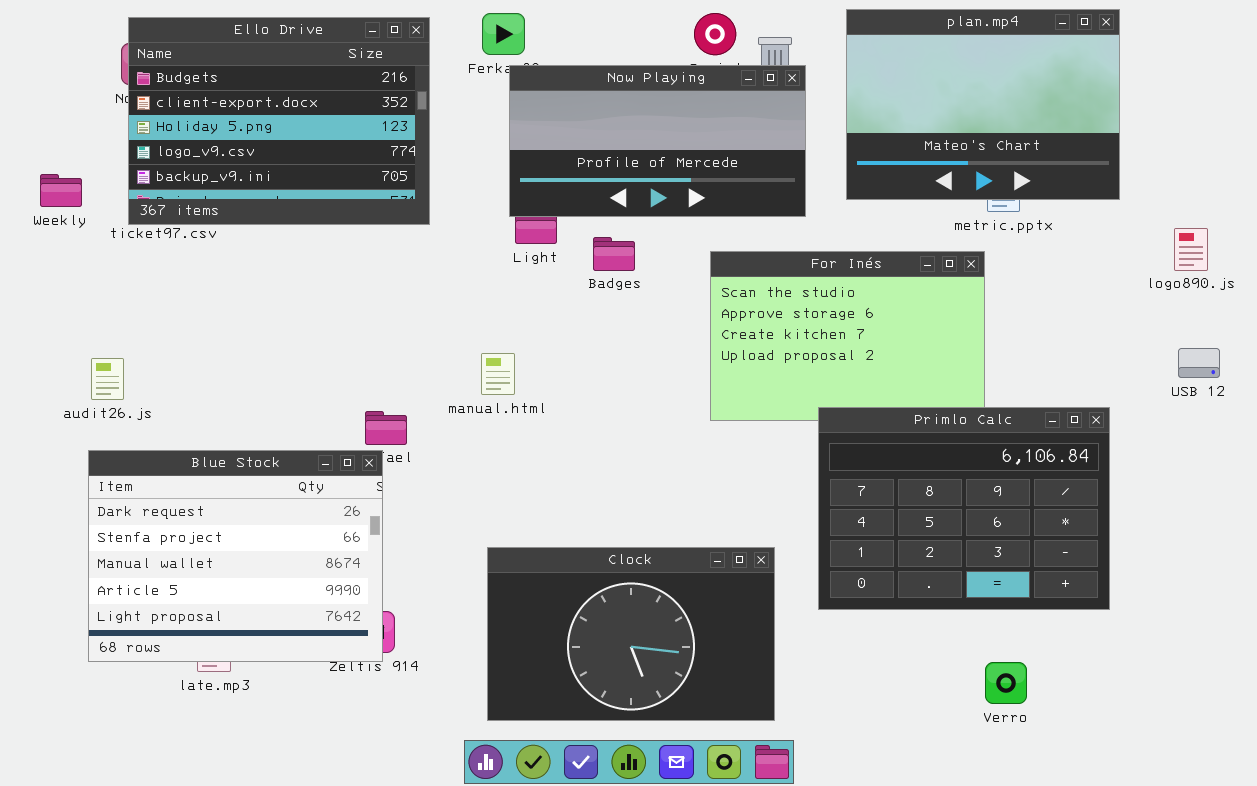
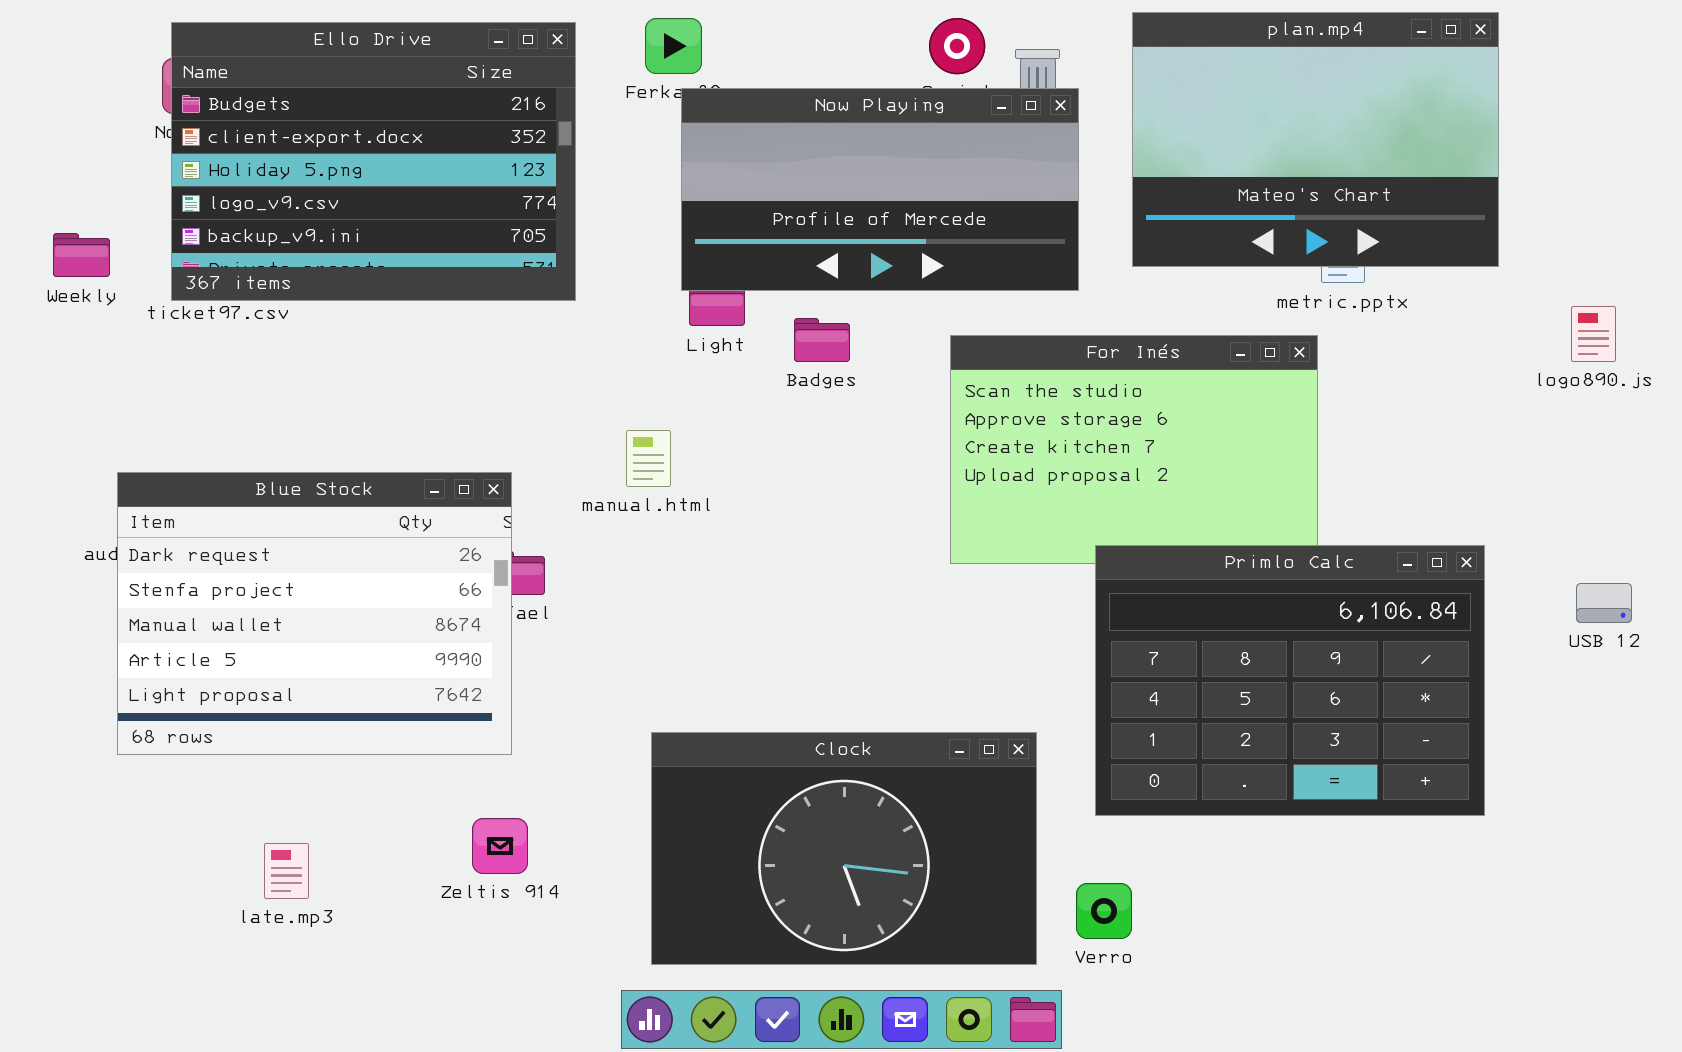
USB 12: [1178,348,1220,378] -> [1576,583,1632,623], moved
manual.html: [481,353,515,395] -> [626,430,671,487], moved
Blue Stock: [88,450,383,662] -> [117,472,512,755], moved
Verro: [985,662,1027,704] -> [1076,883,1132,939], moved

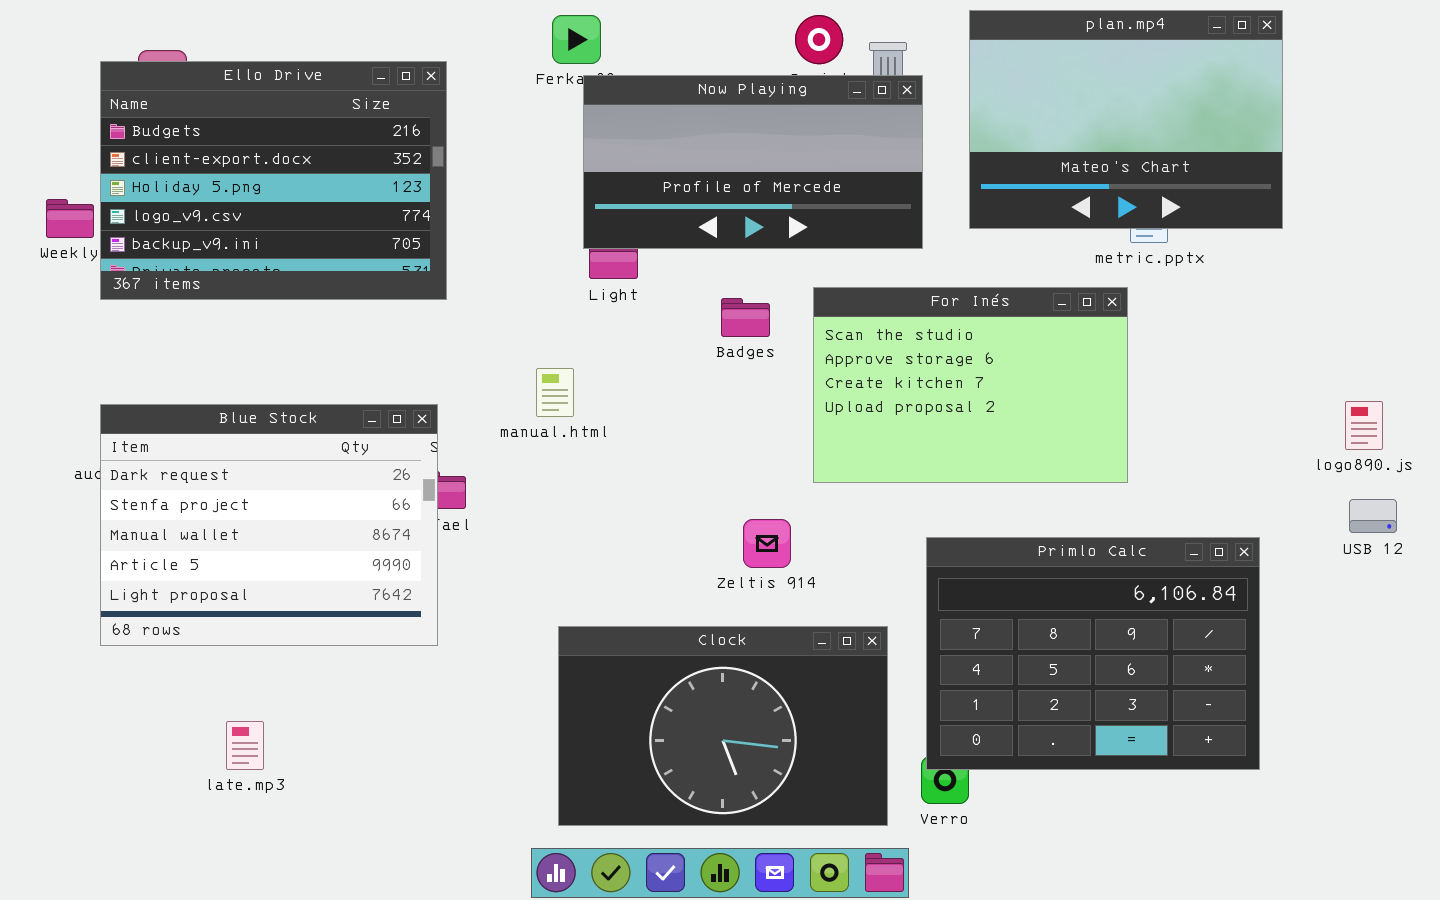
Ello Drive: [171,22,576,301] -> [100,61,447,300], moved
logo890.js: [1571,306,1616,362] -> [1345,401,1383,450], moved
Badges: [794,318,850,362] -> [721,298,770,337], moved
Primlo Calc: [1095,545,1485,816] -> [926,537,1260,770], moved
Zeltis 914: [472,818,528,874] -> [743,519,791,568], moved

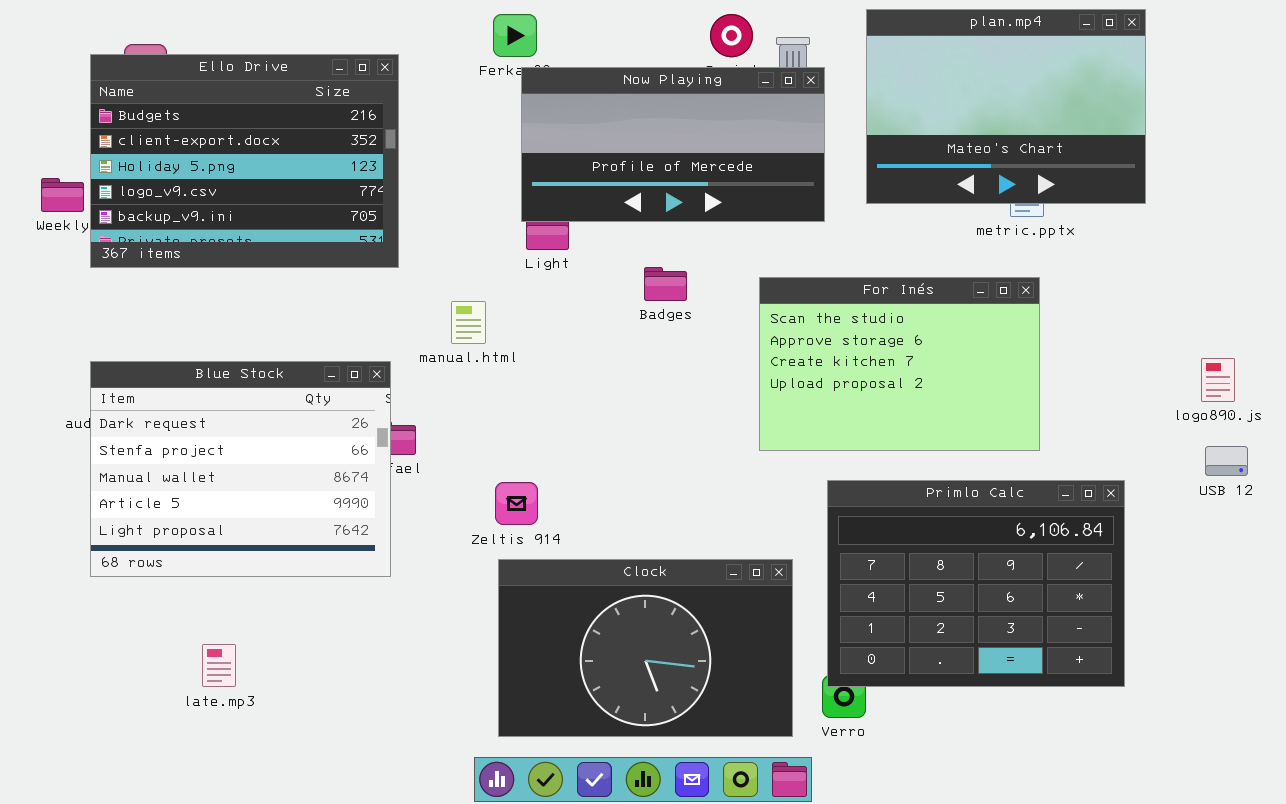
For Inés: [813,287,1128,483] -> [759,277,1040,451], moved
manual.html: [536,368,574,417] -> [451,301,486,344], moved
Zeltis 914: [743,519,791,568] -> [495,482,538,525], moved

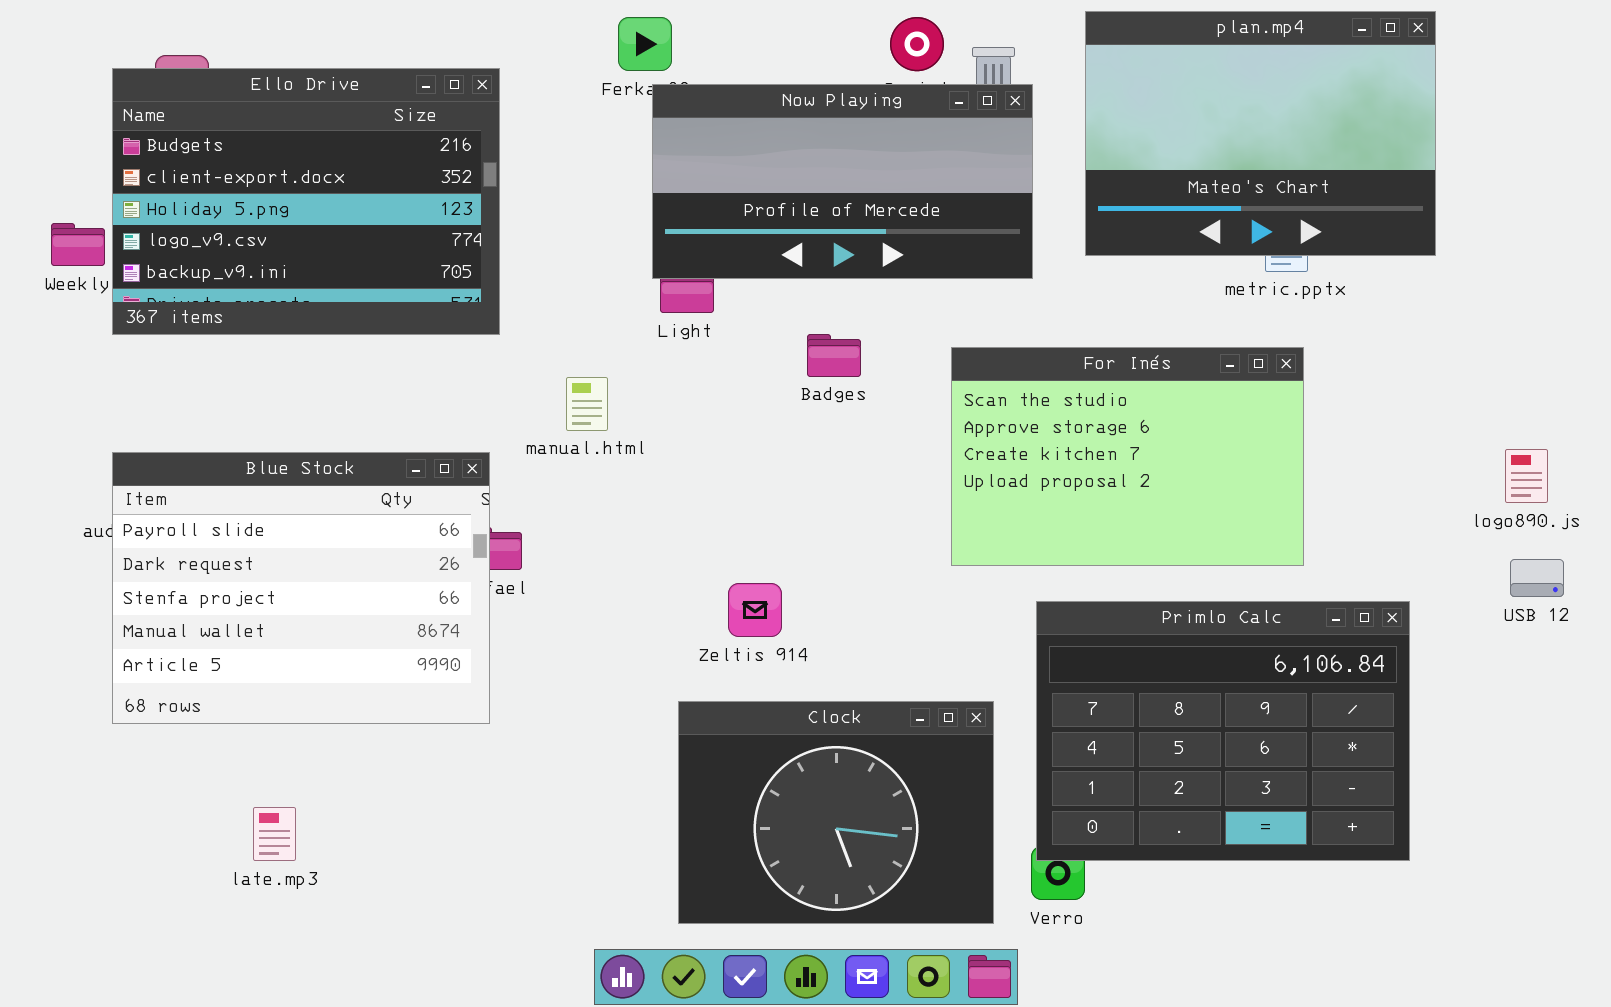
Blue Stock: [90,361,391,577] -> [112,452,490,724], scrolled up 1 row
Zeltis 914: [495,482,538,525] -> [728,583,782,637], moved
Clock: [498,559,793,737] -> [678,701,994,924], resized

